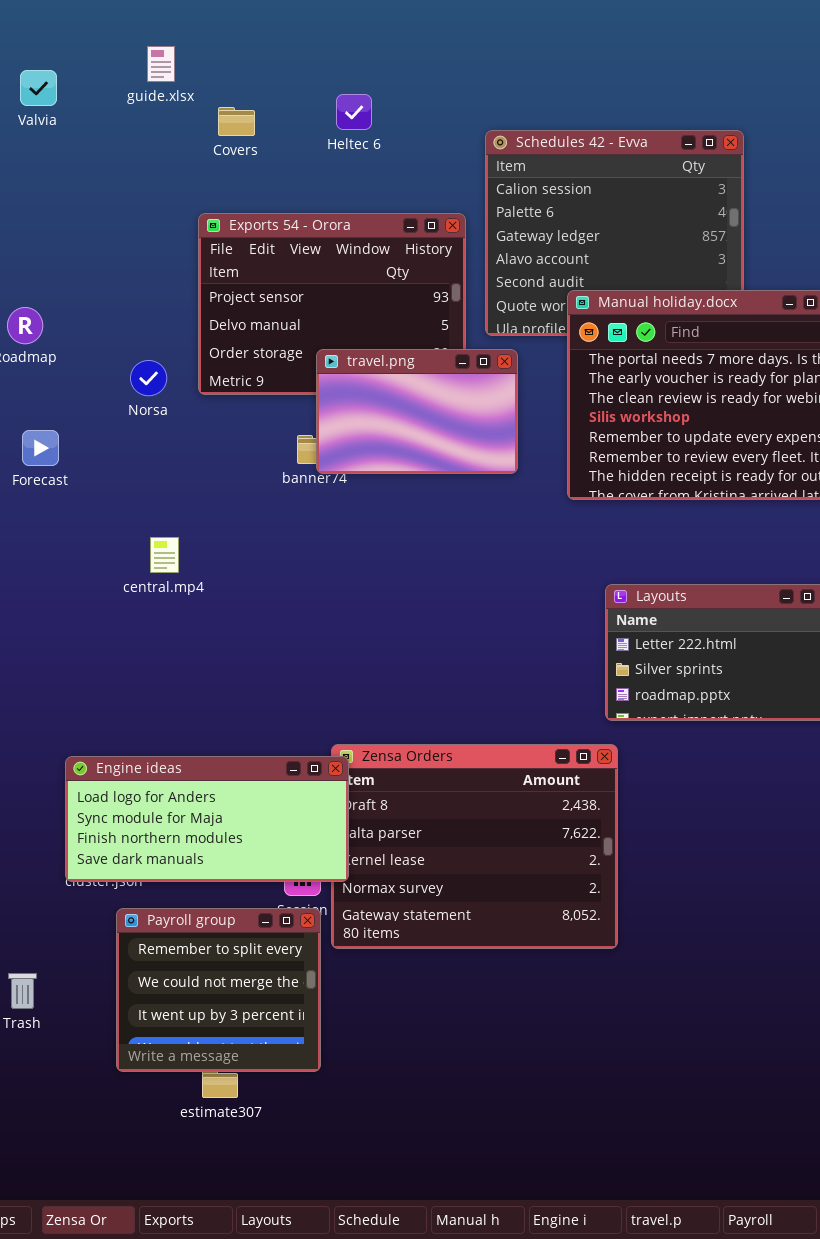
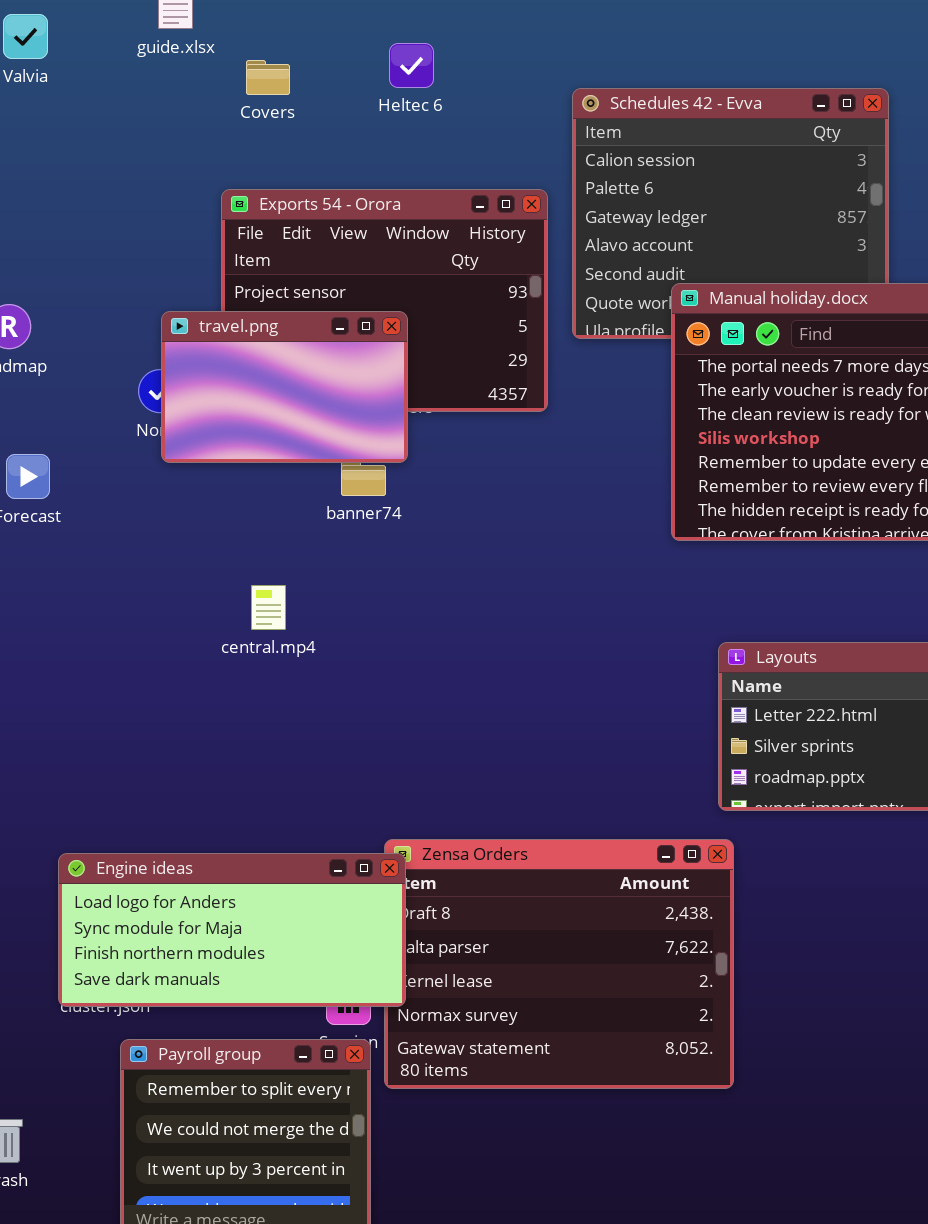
travel.png: [316,349,518,474] -> [161,311,408,463], moved
central.mp4: [150,537,179,573] -> [251,585,286,630], moved

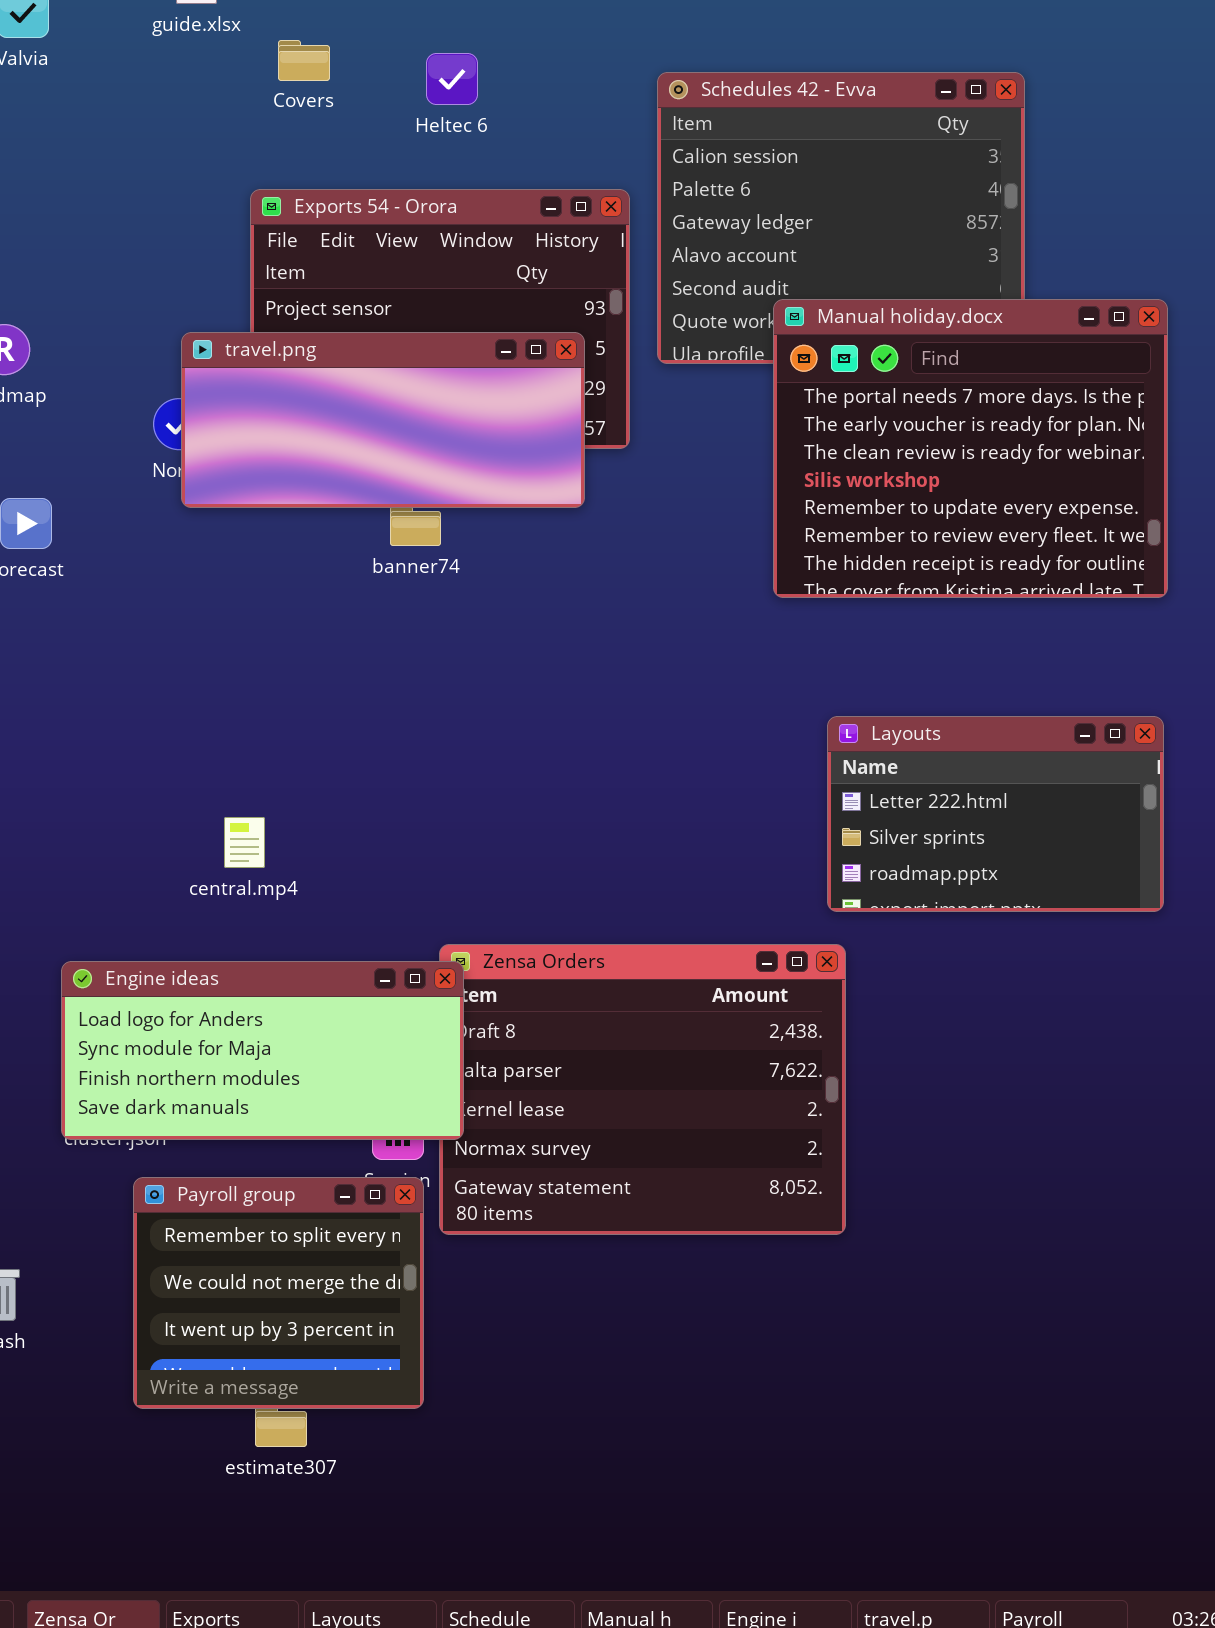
Heltec 6: [389,43,434,88] -> [426,53,478,105], moved
travel.png: [161,311,408,463] -> [181,332,585,508], resized
central.mp4: [251,585,286,630] -> [224,817,265,868], moved

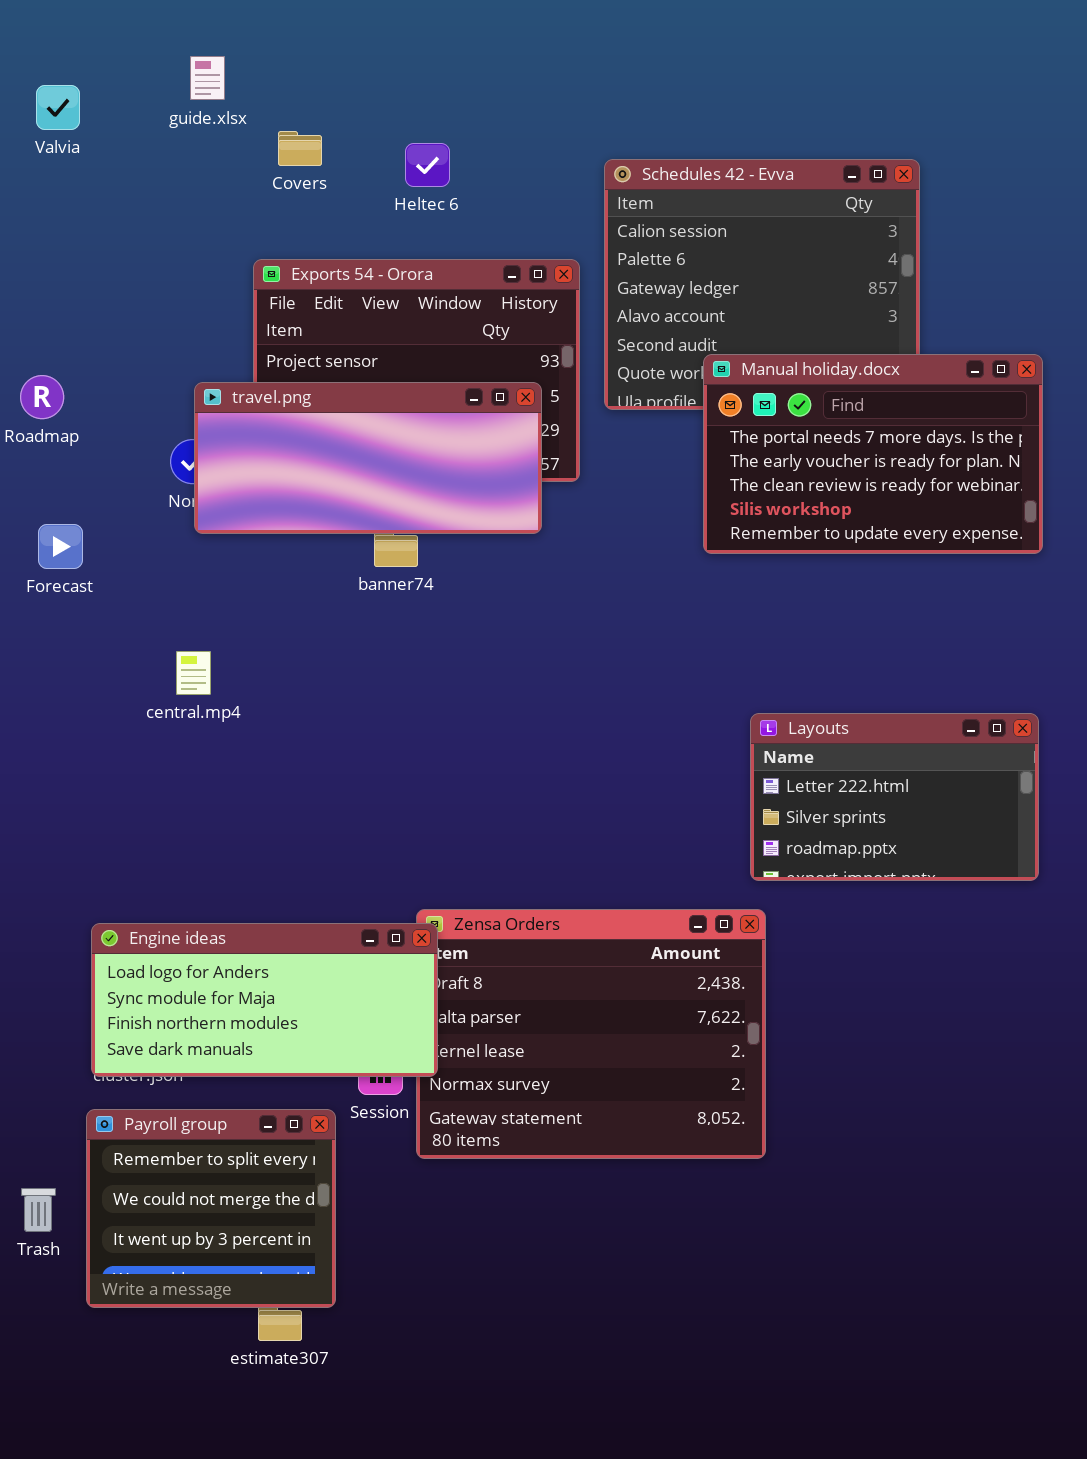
Manual holiday.docx: [773,299,1168,598] -> [703,354,1043,554], resized
central.mp4: [224,817,265,868] -> [176,651,211,695], moved
Payroll group: [133,1177,424,1409] -> [86,1109,336,1308], moved

